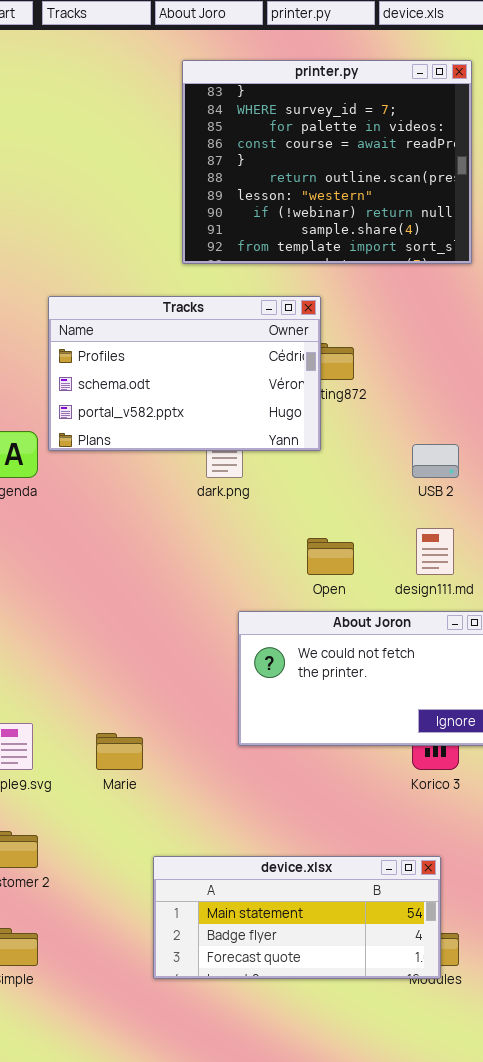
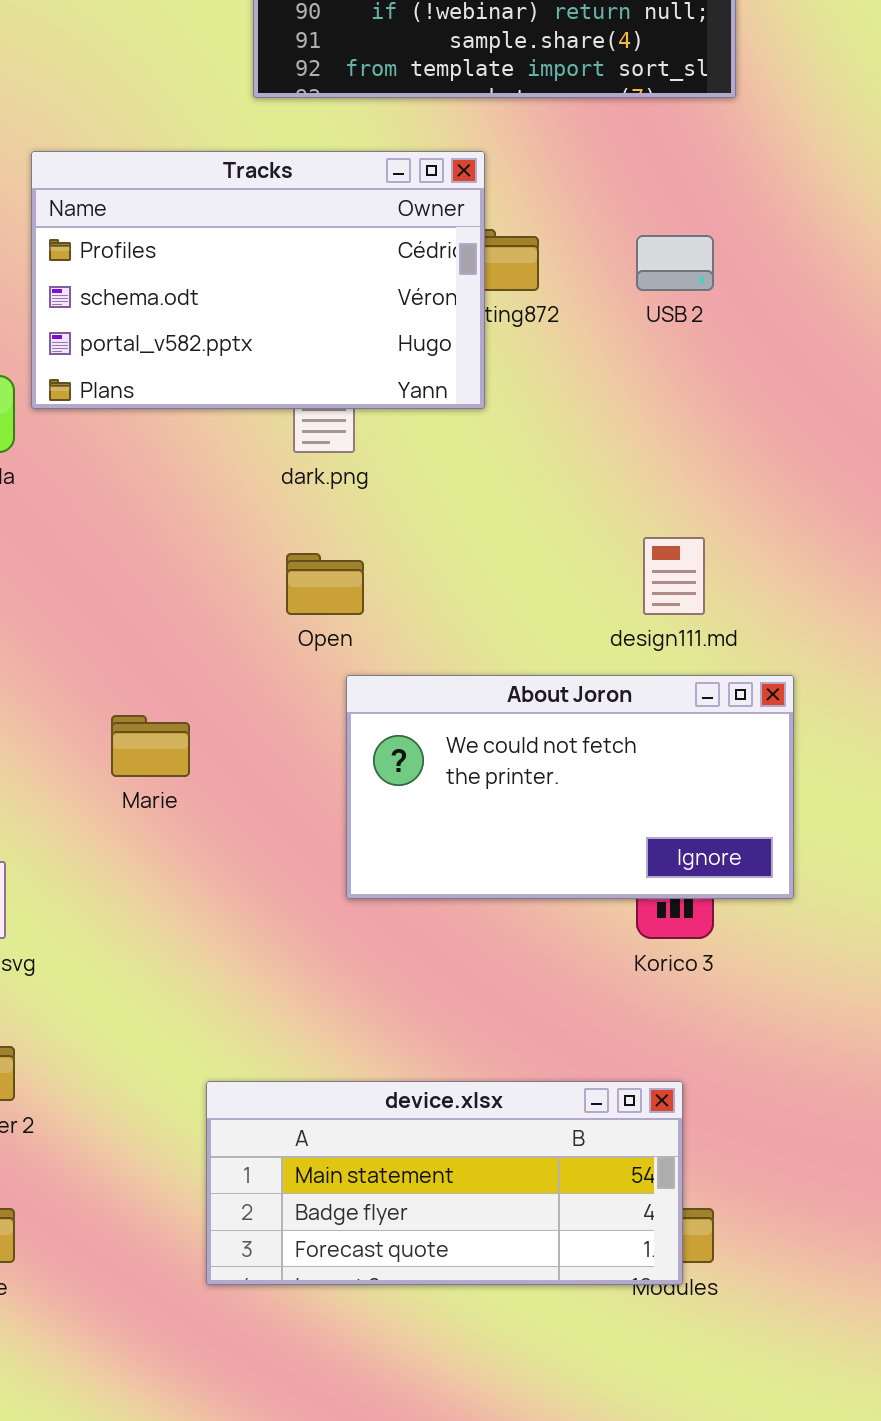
USB 2: [412,444,459,478] -> [636,235,714,291], moved
Open: [307,538,354,575] -> [286,553,364,615], moved
Marie: [96,733,143,770] -> [111,715,190,777], moved

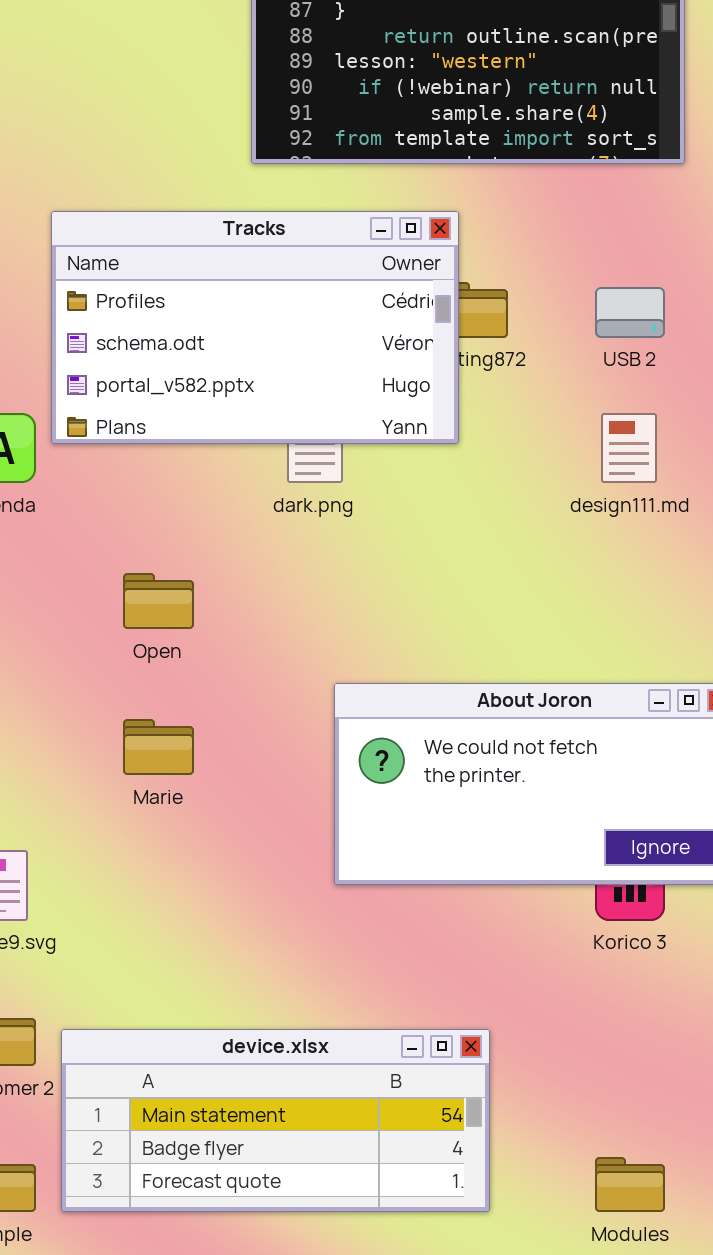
design111.md: [643,537,705,615] -> [601,413,657,483], moved
Open: [286,553,364,615] -> [123,573,194,629], moved
device.xlsx: [206,1081,683,1285] -> [61,1029,490,1212], moved

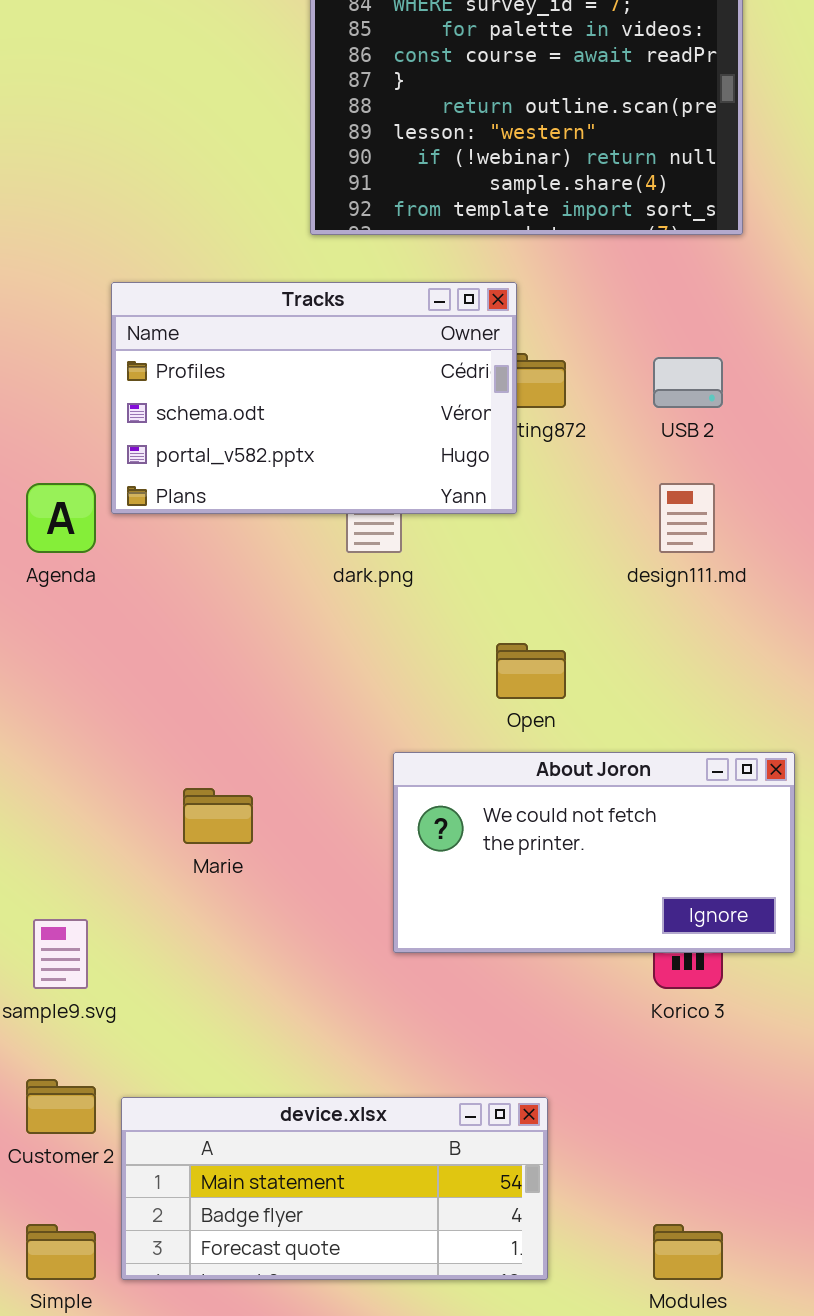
Open: [123,573,194,629] -> [496,643,566,699], moved

